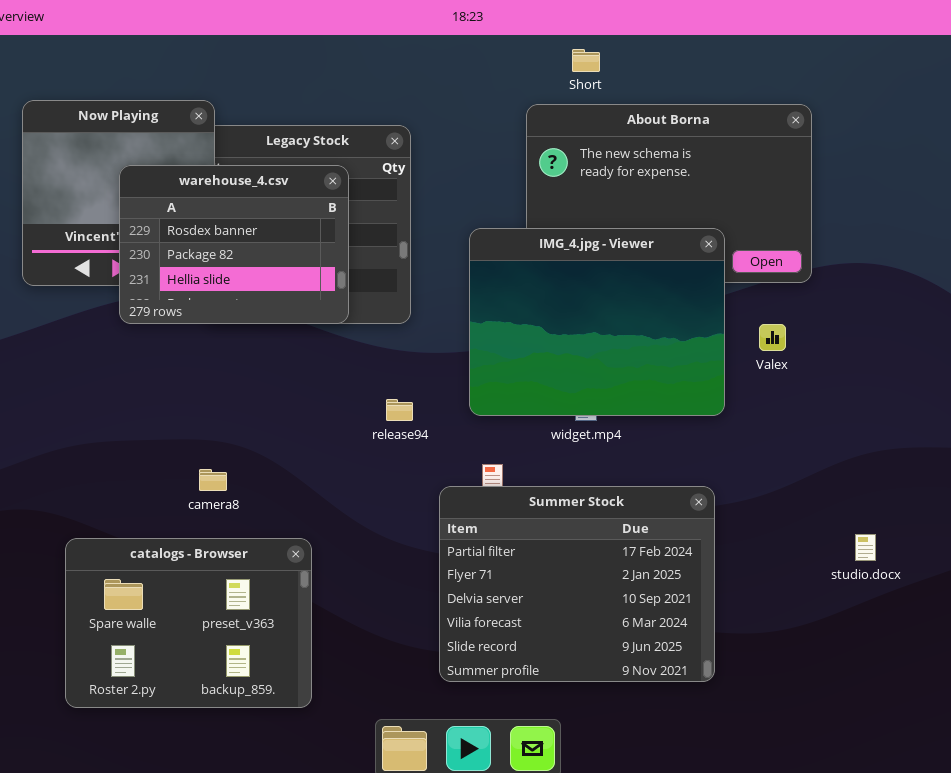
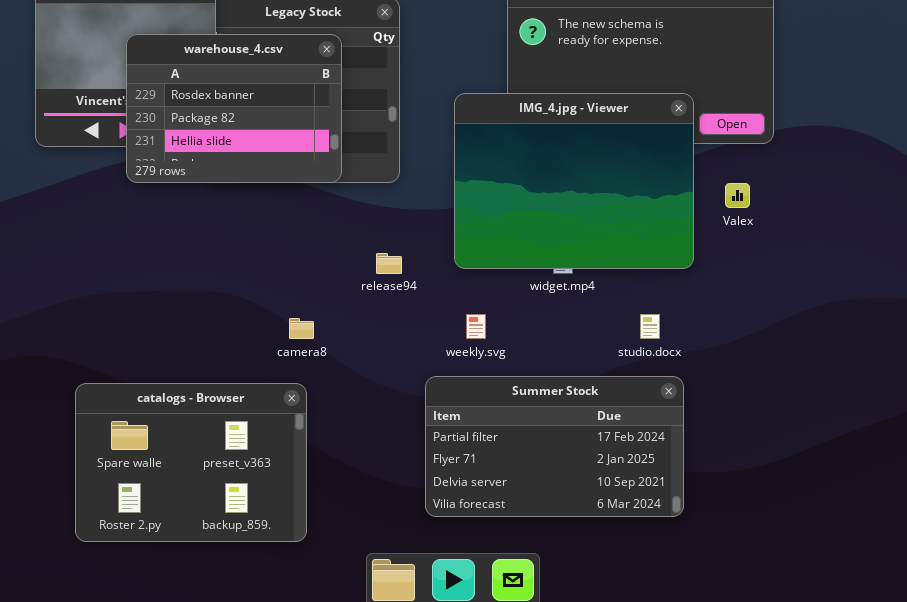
camera8: [199,469,227,491] -> [289,318,314,339], moved
Summer Stock: [439,486,715,682] -> [425,376,684,517], resized
studio.docx: [855,534,876,561] -> [640,314,660,339], moved

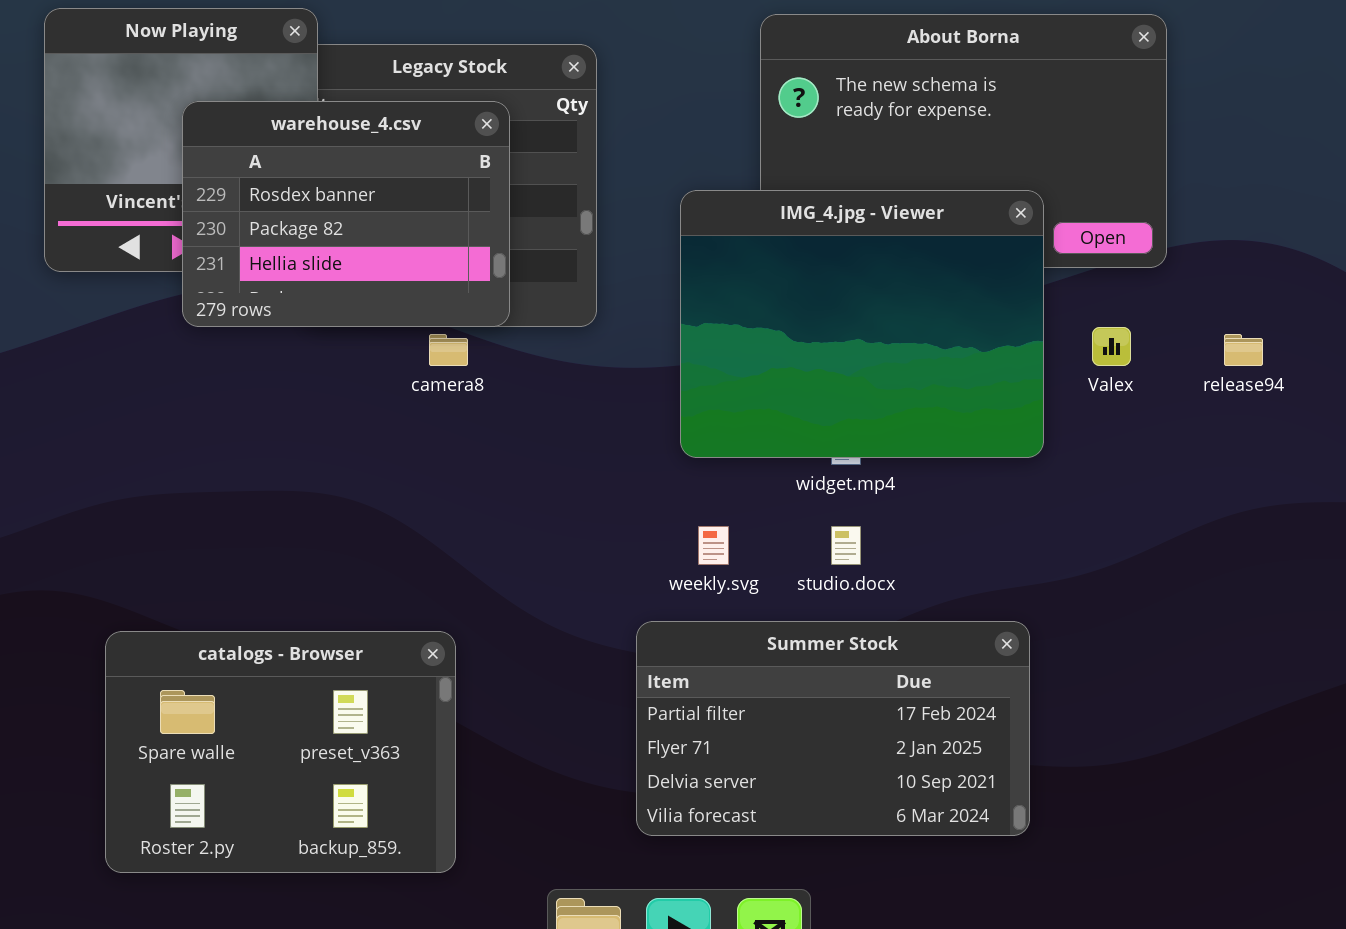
release94: [376,253,402,274] -> [1224,334,1263,366], moved
studio.docx: [640,314,660,339] -> [831,526,861,565], moved
camera8: [289,318,314,339] -> [429,334,468,366], moved

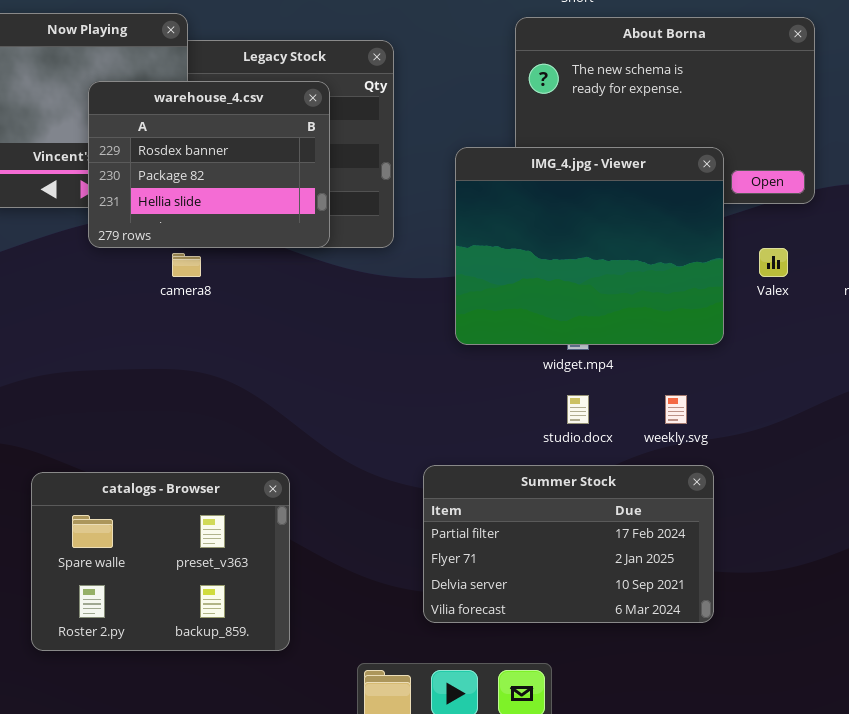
camera8: [429,334,468,366] -> [172,253,201,277], moved
weekly.svg: [698,526,729,565] -> [665,395,687,424], moved

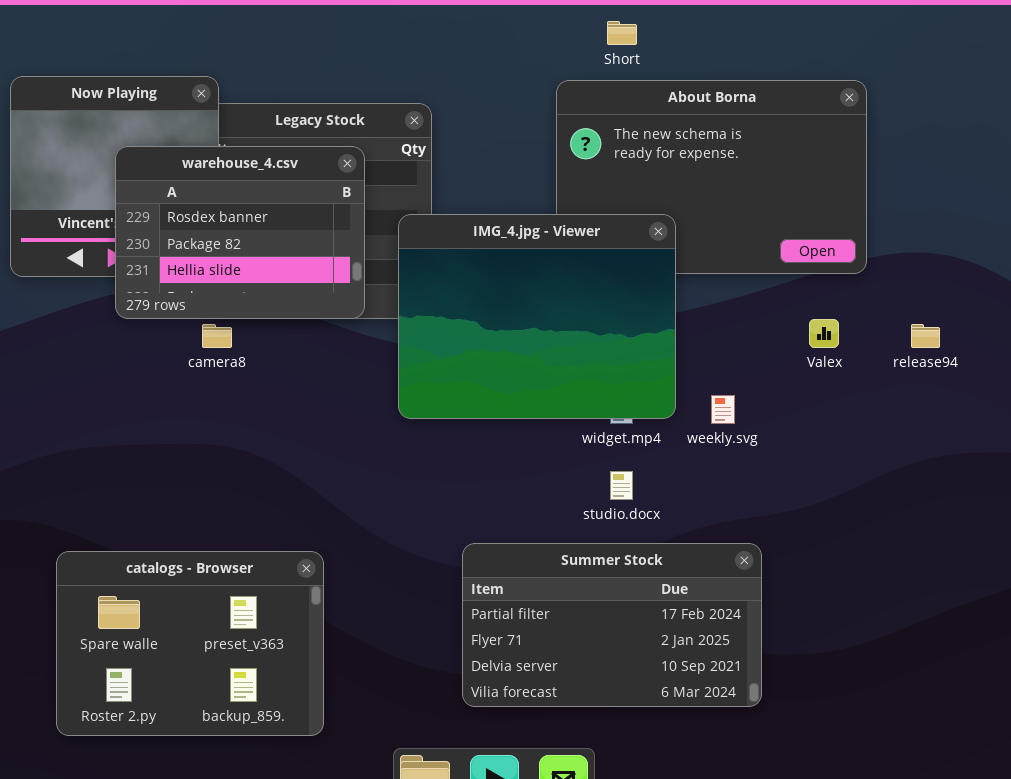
IMG_4.jpg - Viewer: [455,147,724,345] -> [398,214,676,419], moved
weekly.svg: [665,395,687,424] -> [711,395,735,424], moved

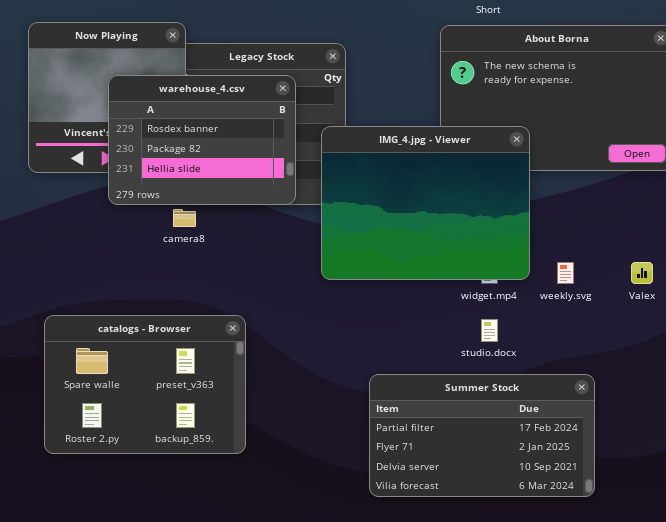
Valex: [809,319,839,348] -> [631,262,653,284], moved
catalogs - Browser: [56,551,324,736] -> [44,315,246,454], moved

